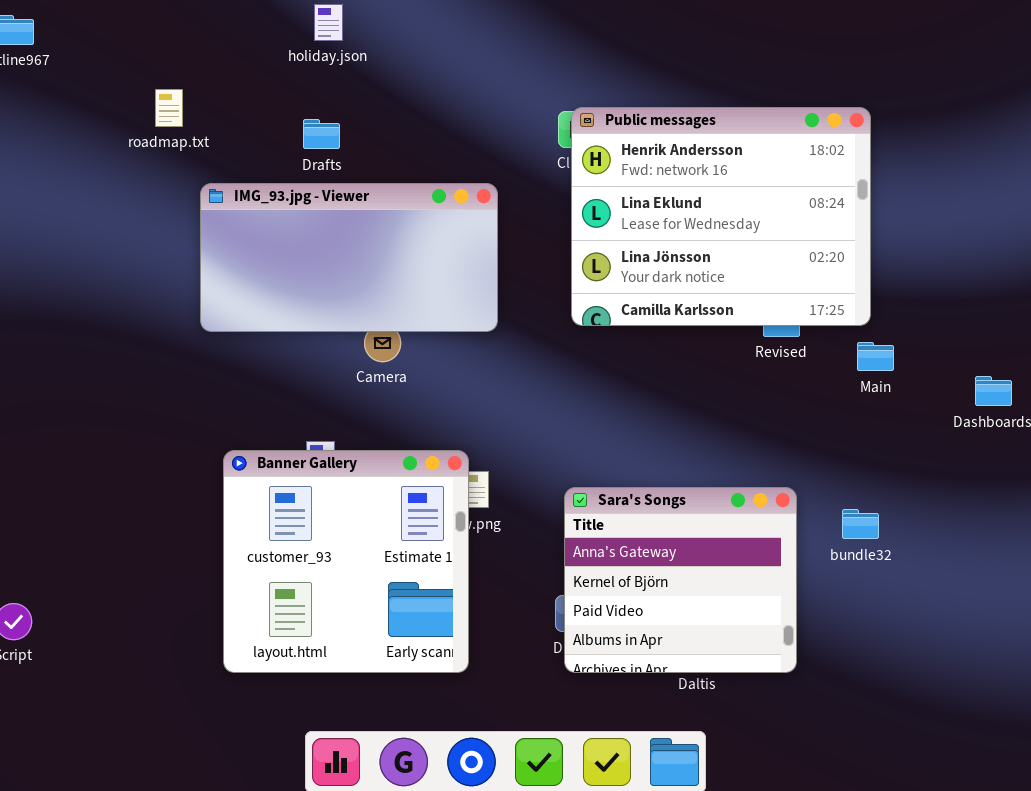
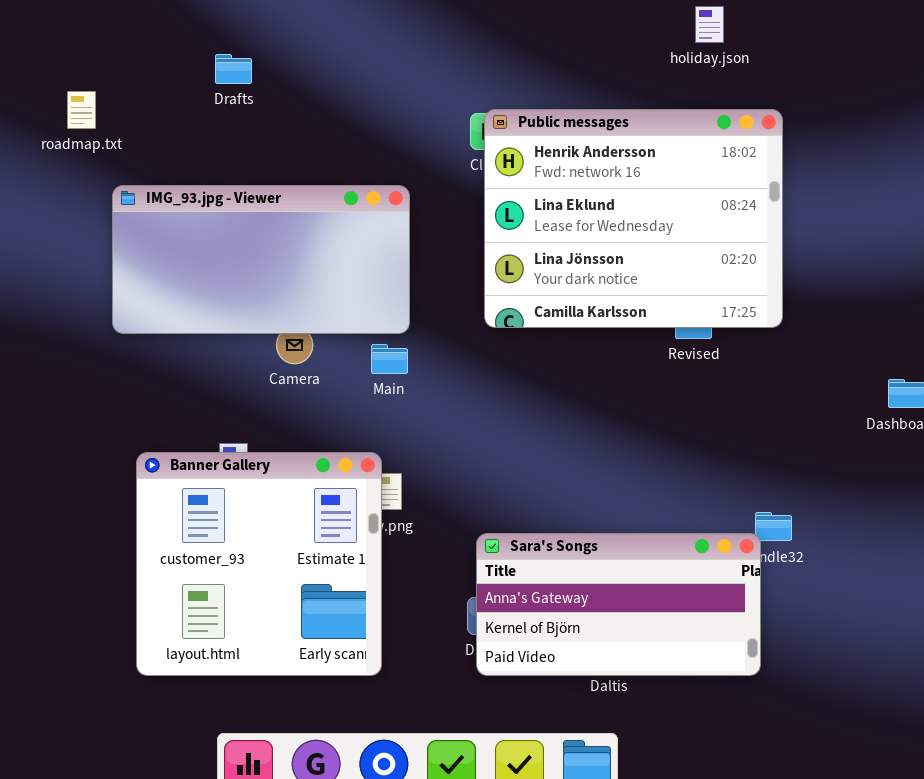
holiday.json: [314,4,343,41] -> [695,6,724,43], moved
Drafts: [303,119,340,149] -> [215,54,252,84], moved
Main: [857,342,894,371] -> [371,344,408,374], moved
Sara's Songs: [564,487,797,673] -> [476,533,761,676], resized

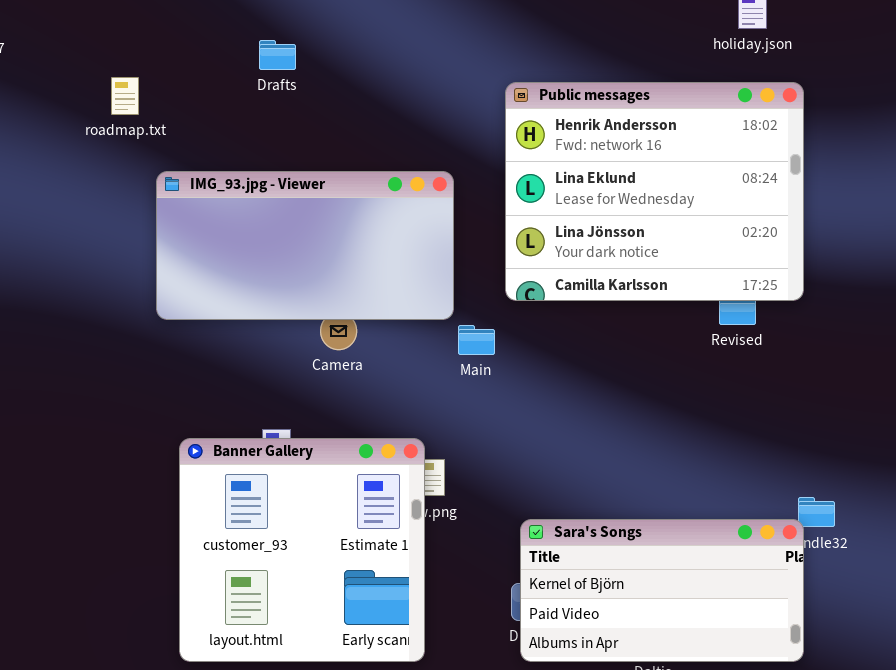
Public messages: [484,109,783,328] -> [505,82,804,301], moved
Main: [371,344,408,374] -> [458,325,495,355], moved
Sara's Songs: [476,533,761,676] -> [520,519,804,662], scrolled down 1 row

